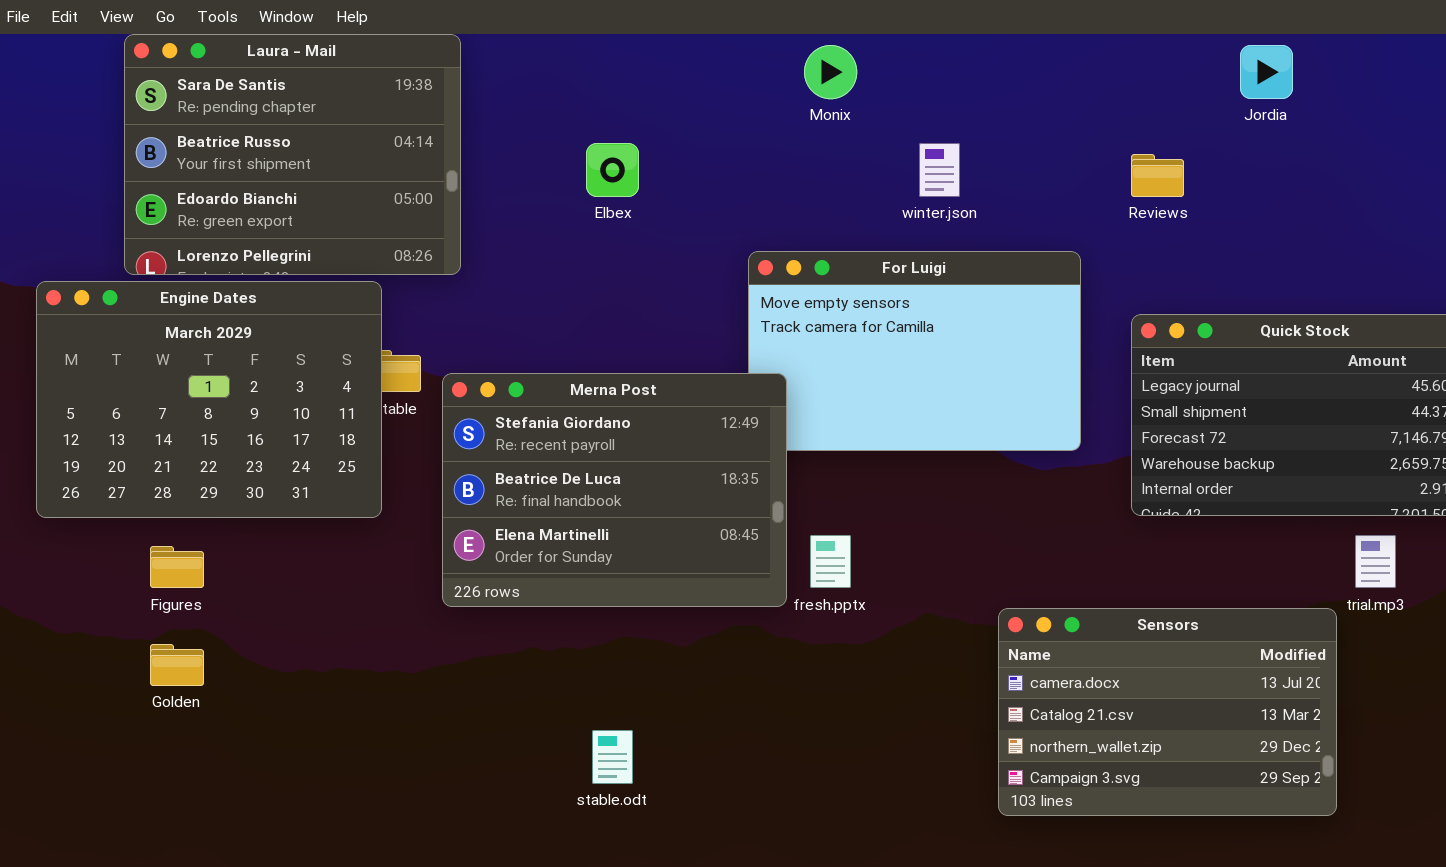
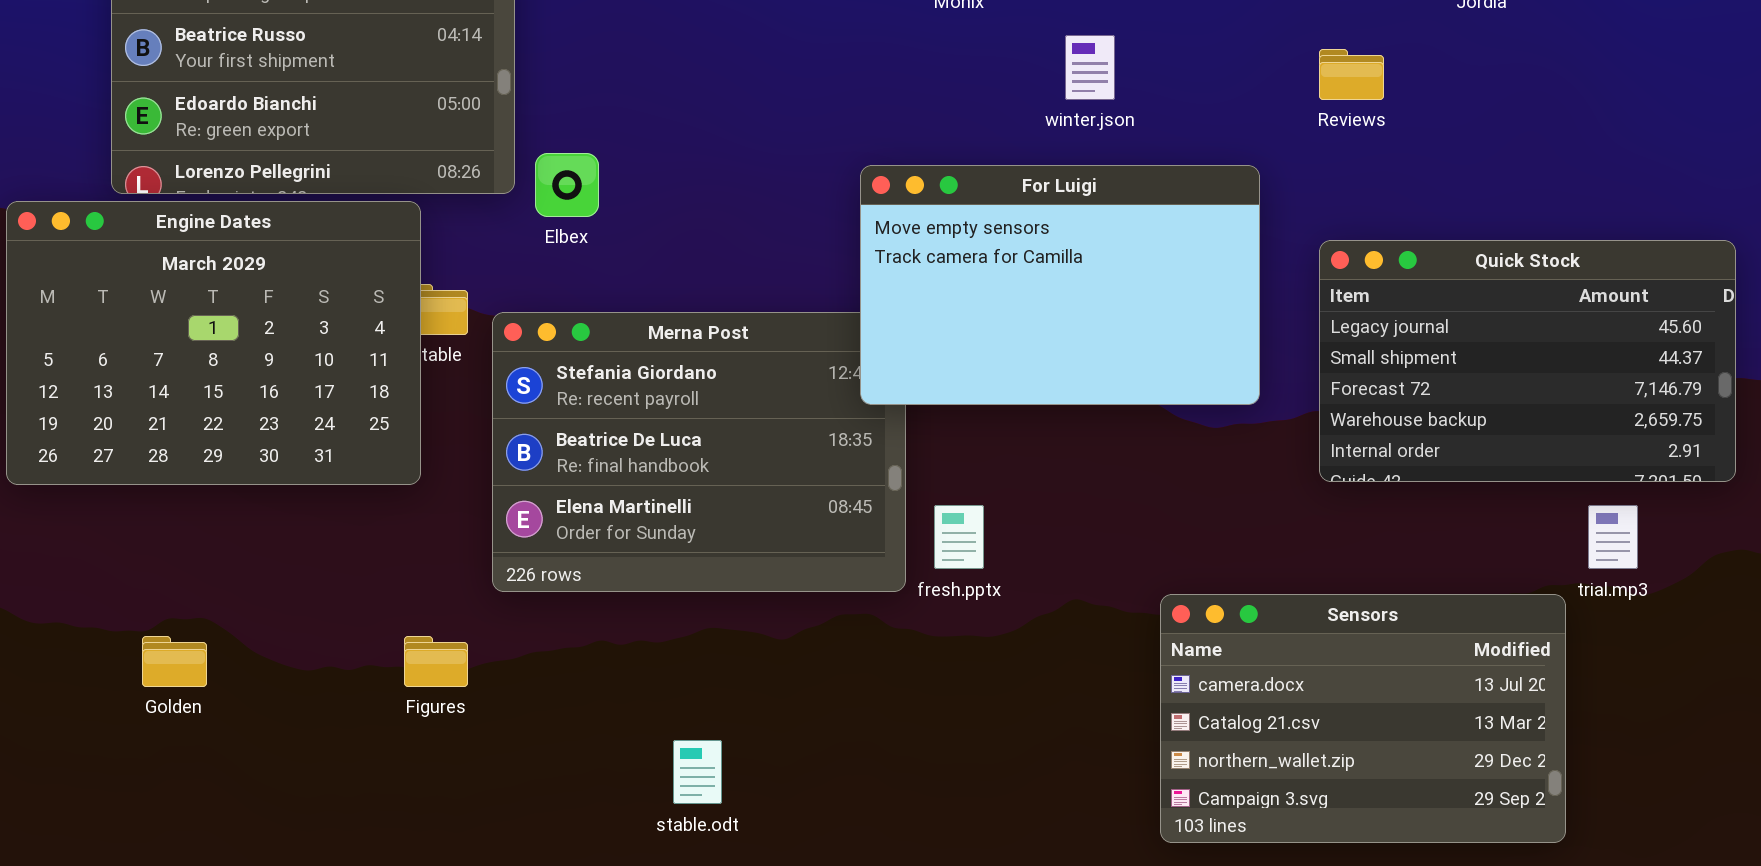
Elbex: [586,143,639,197] -> [535,153,599,217], moved
For Luigi: [748,251,1081,451] -> [860,165,1260,405], raised
Figures: [150,546,204,588] -> [404,636,468,687], moved

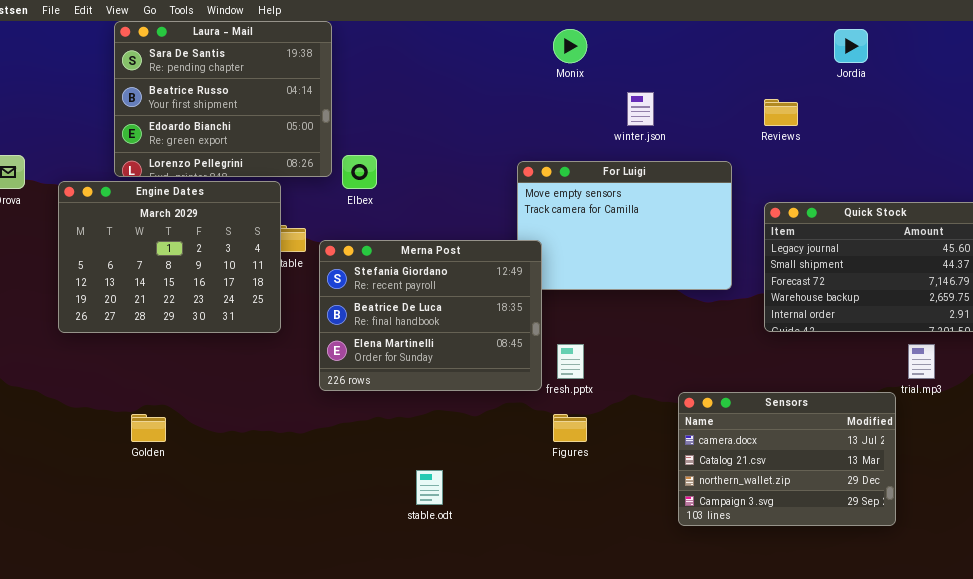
Merna Post: [492,312,906,592] -> [319,240,542,391], raised
Figures: [404,636,468,687] -> [553,414,587,442], moved

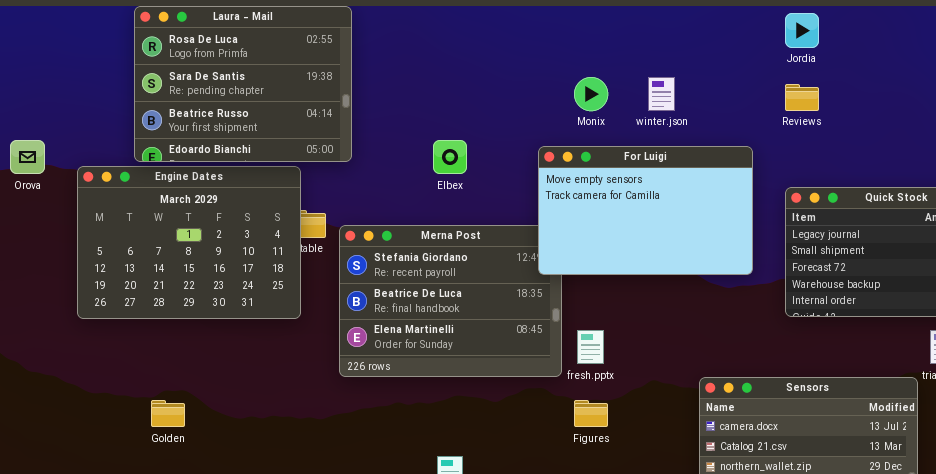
Laura - Mail: [114,21,332,177] -> [134,6,352,162], scrolled up 1 row
Monix: [553,29,587,63] -> [574,77,608,111], moved
Jordia: [834,29,868,63] -> [785,13,819,48], moved
Elbex: [342,155,377,189] -> [433,140,467,174], moved
For Luigi: [517,161,732,290] -> [538,146,753,275], raised

